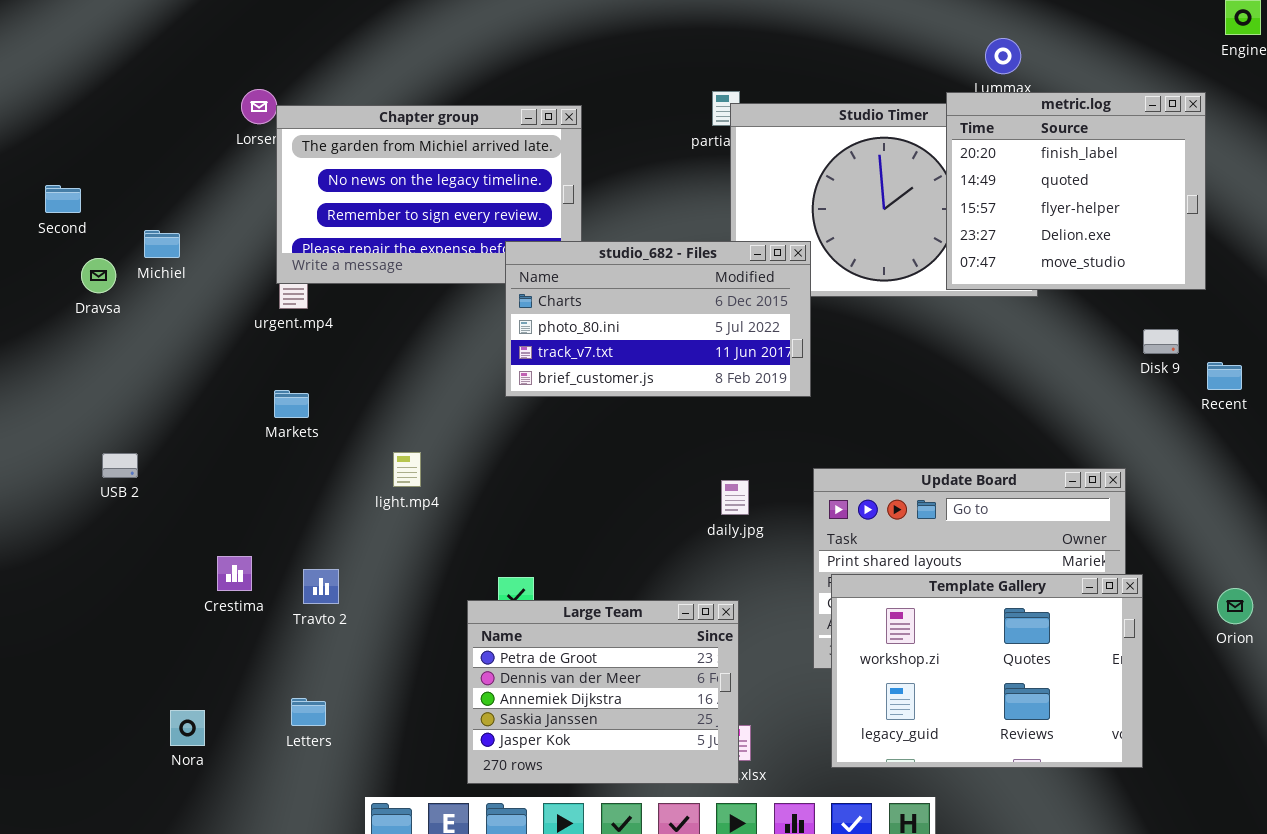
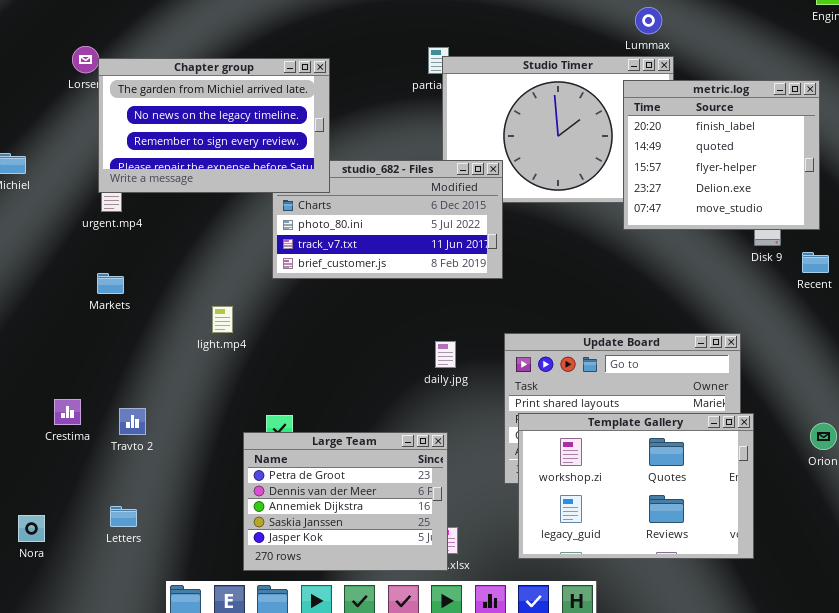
metric.log: [946,92,1206,290] -> [623,80,820,230], moved
Chapter group: [276,105,582,284] -> [98,58,330,193], raised
light.mp4: [393,452,421,487] -> [212,306,233,333], moved

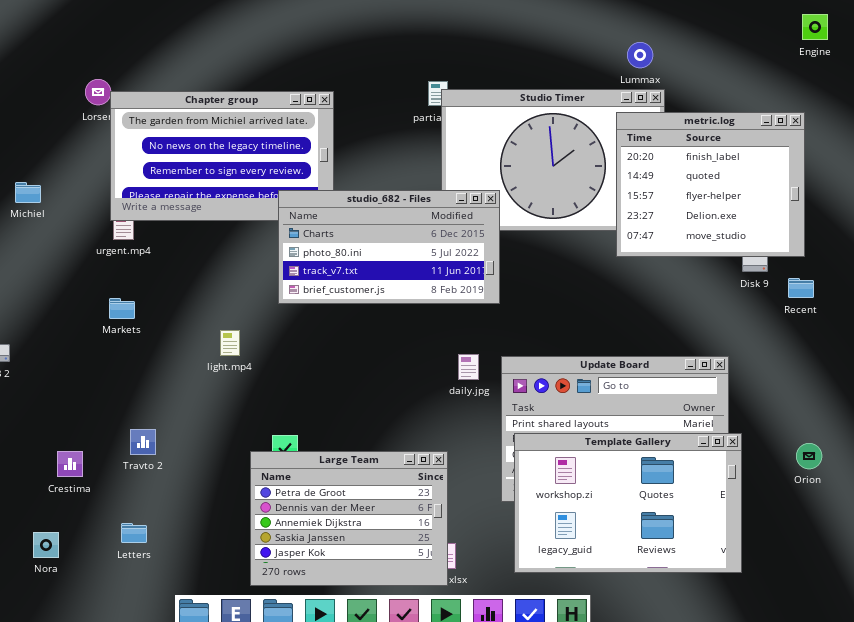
studio_682 - Files: [272,160,503,279] -> [278,190,500,304], raised
daily.jpg: [435,341,456,368] -> [458,354,479,380], moved
Crestima: [54,399,81,425] -> [57,451,83,477], moved

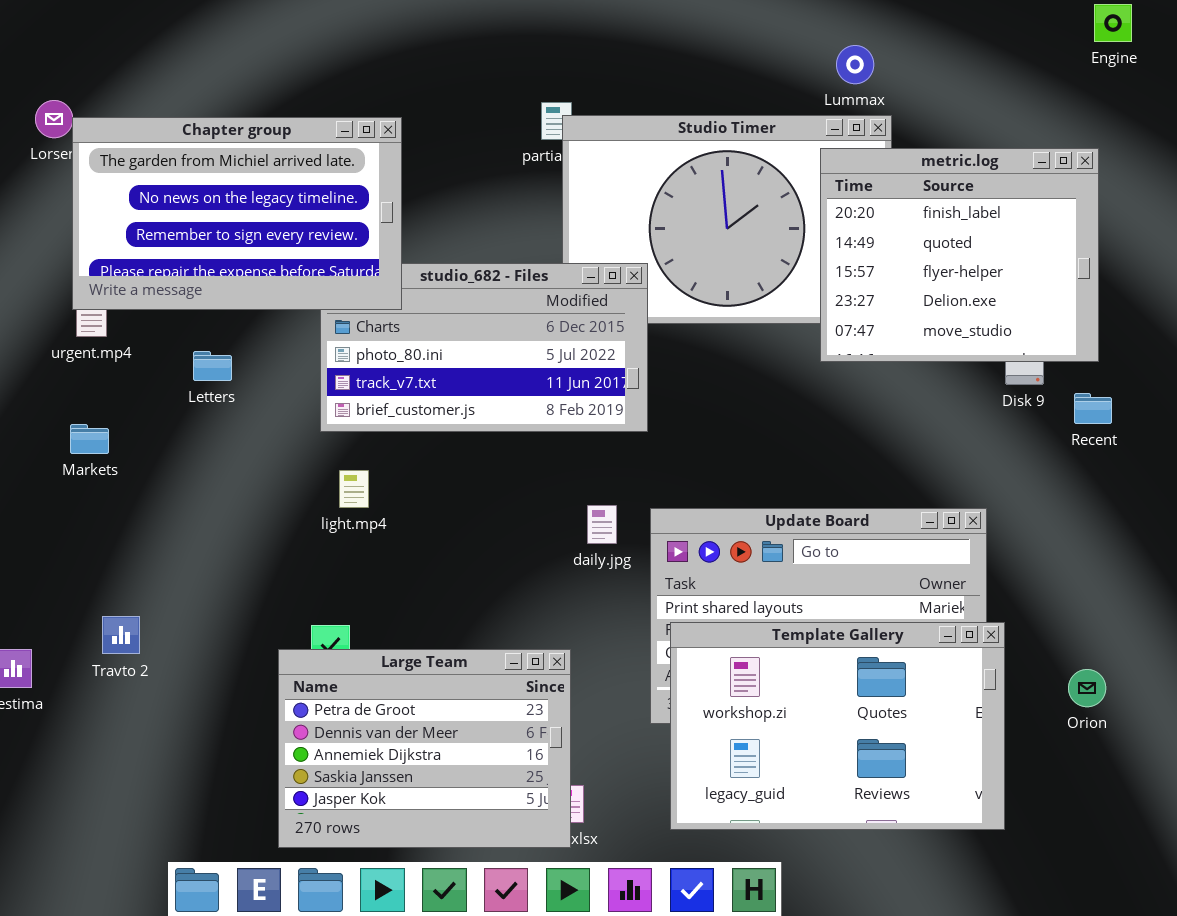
Chapter group: [110,91,334,221] -> [72,117,402,310], raised
light.mp4: [220,330,240,356] -> [339,470,369,508], moved
Orion: [796,443,822,469] -> [1068,669,1106,707], moved
Letters: [121,523,147,543] -> [193,351,232,381], moved

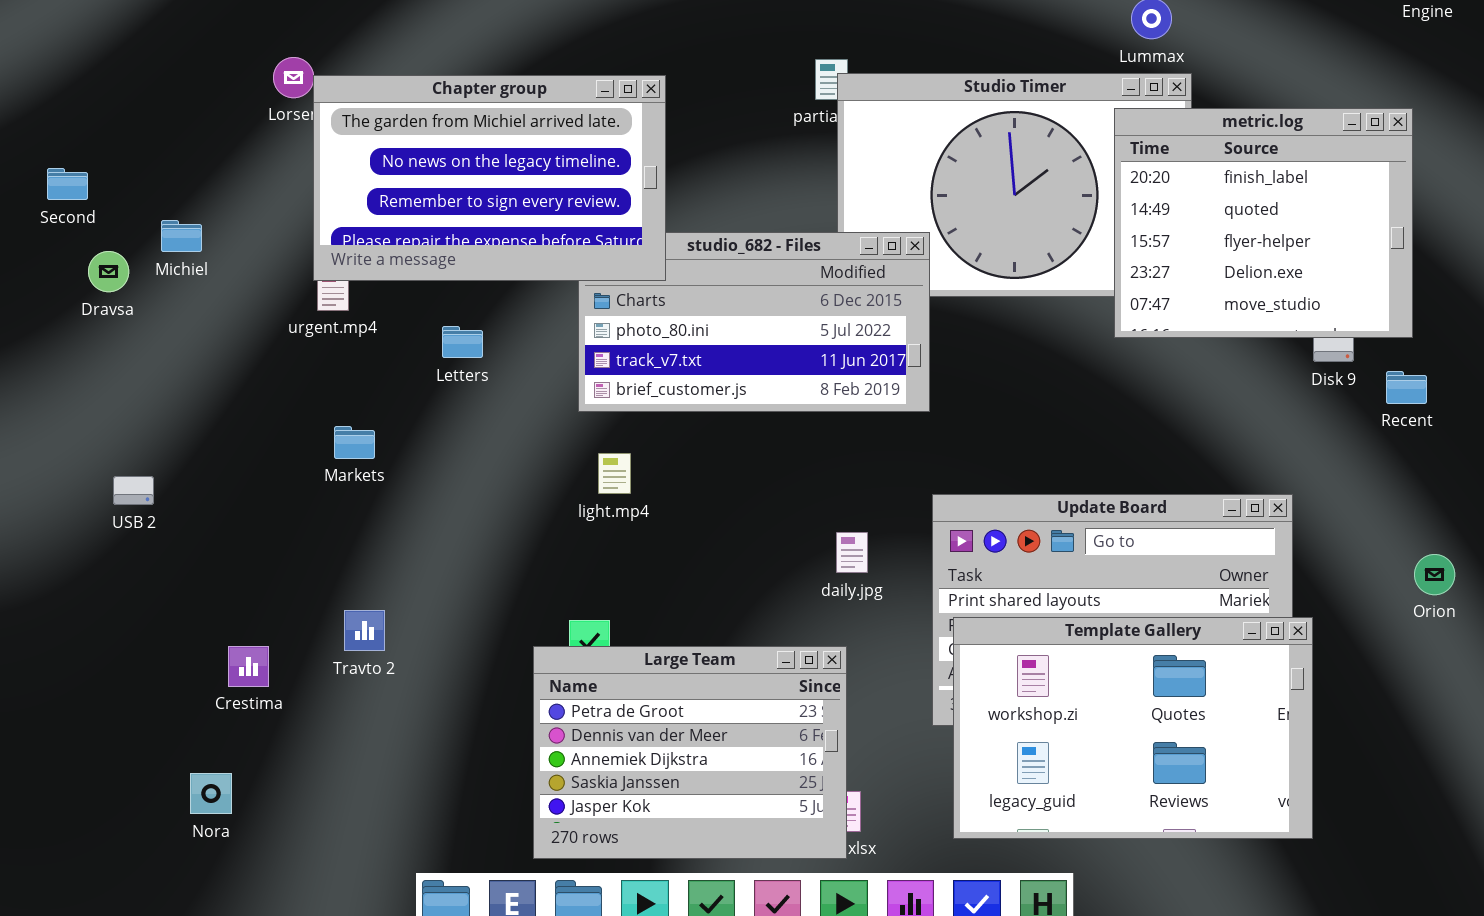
Markets: [70,424,109,454] -> [334,426,375,459], moved
daily.jpg: [587,505,617,544] -> [836,532,868,573], moved
Orion: [1068,669,1106,707] -> [1414,554,1455,595], moved

